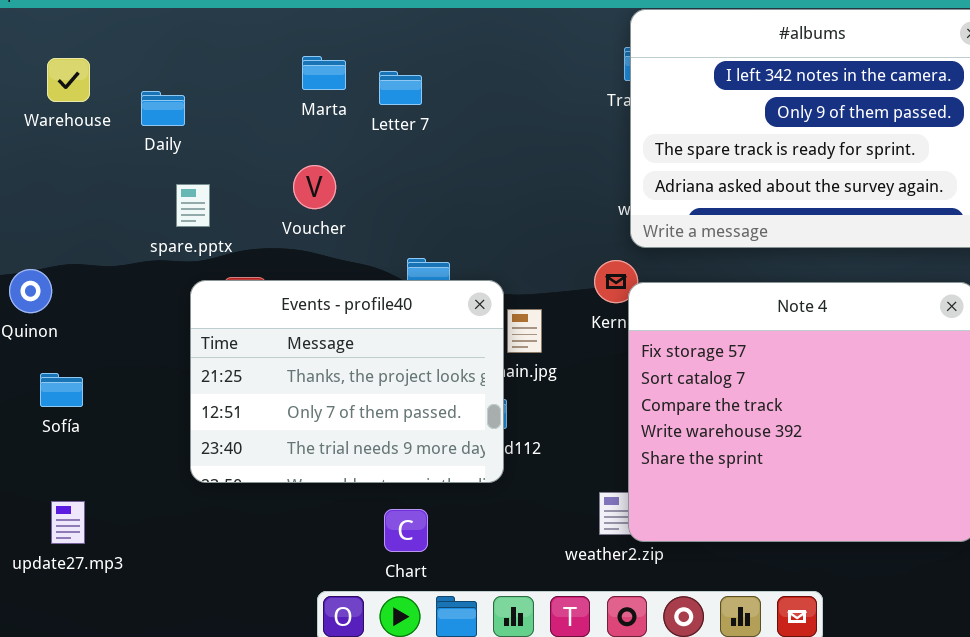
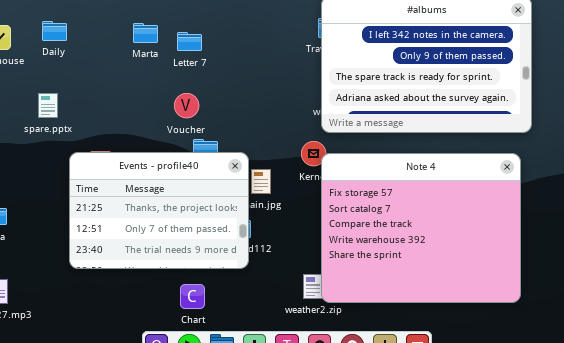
Daily: [141,91,185,126] -> [42,21,67,41], moved
Voucher: [293,165,336,209] -> [174,93,199,118], moved
spare.pptx: [176,184,210,227] -> [38,93,58,118], moved

